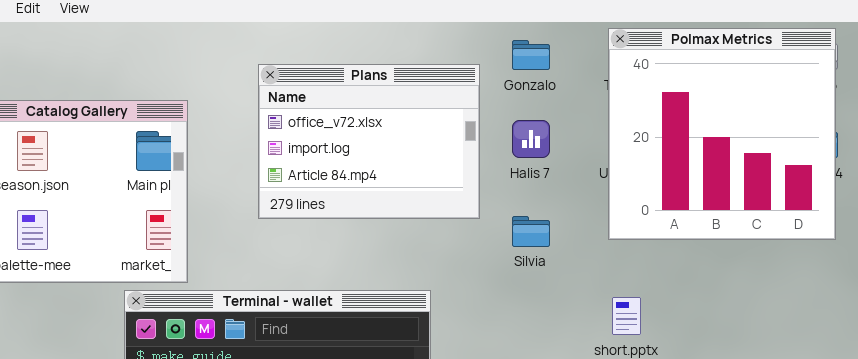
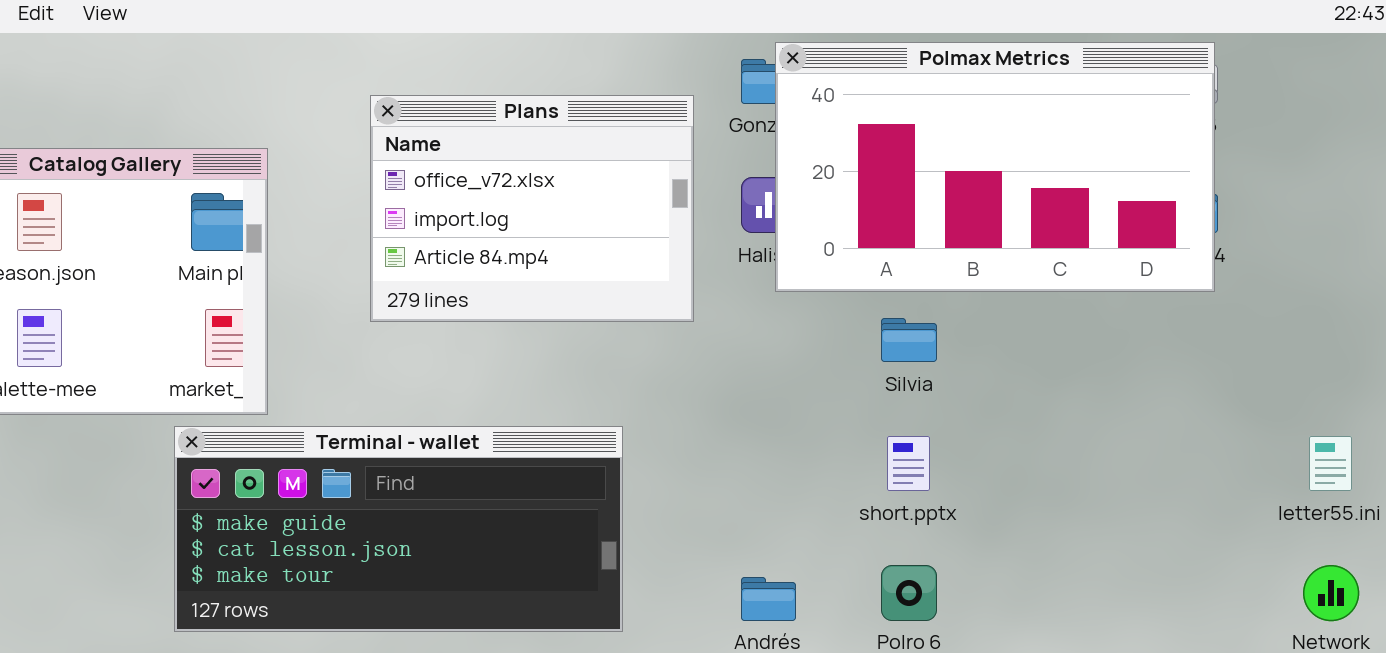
Polmax Metrics: [608,28,836,240] -> [775,42,1215,292], resized
Silvia: [512,216,550,247] -> [881,318,937,362], moved

